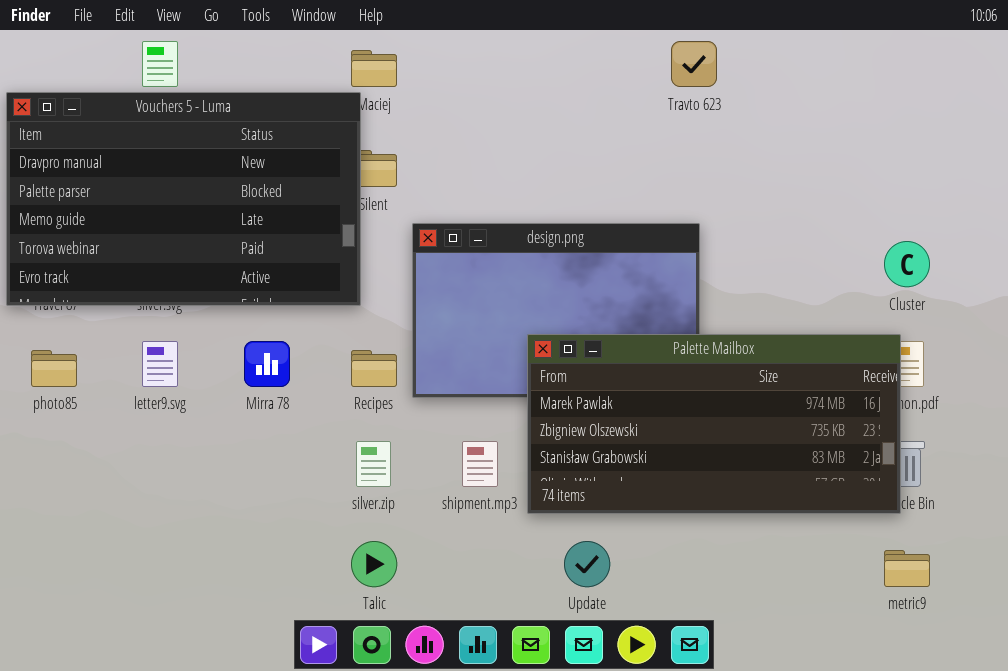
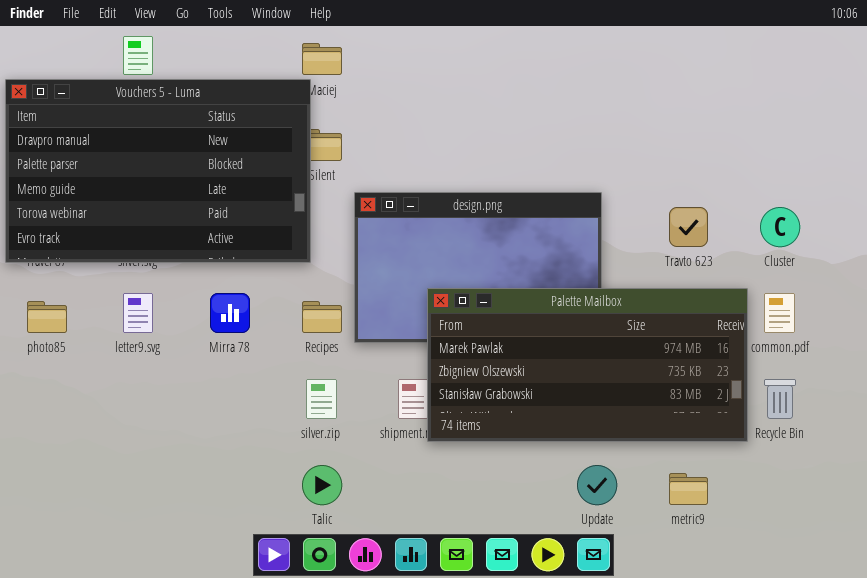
Travto 623: [671,41,717,87] -> [669,207,708,247], moved
Palette Mailbox: [527,334,901,514] -> [427,288,748,442], moved
Update: [564,541,610,587] -> [577,465,617,505], moved
metric9: [884,550,930,587] -> [669,473,708,505], moved

